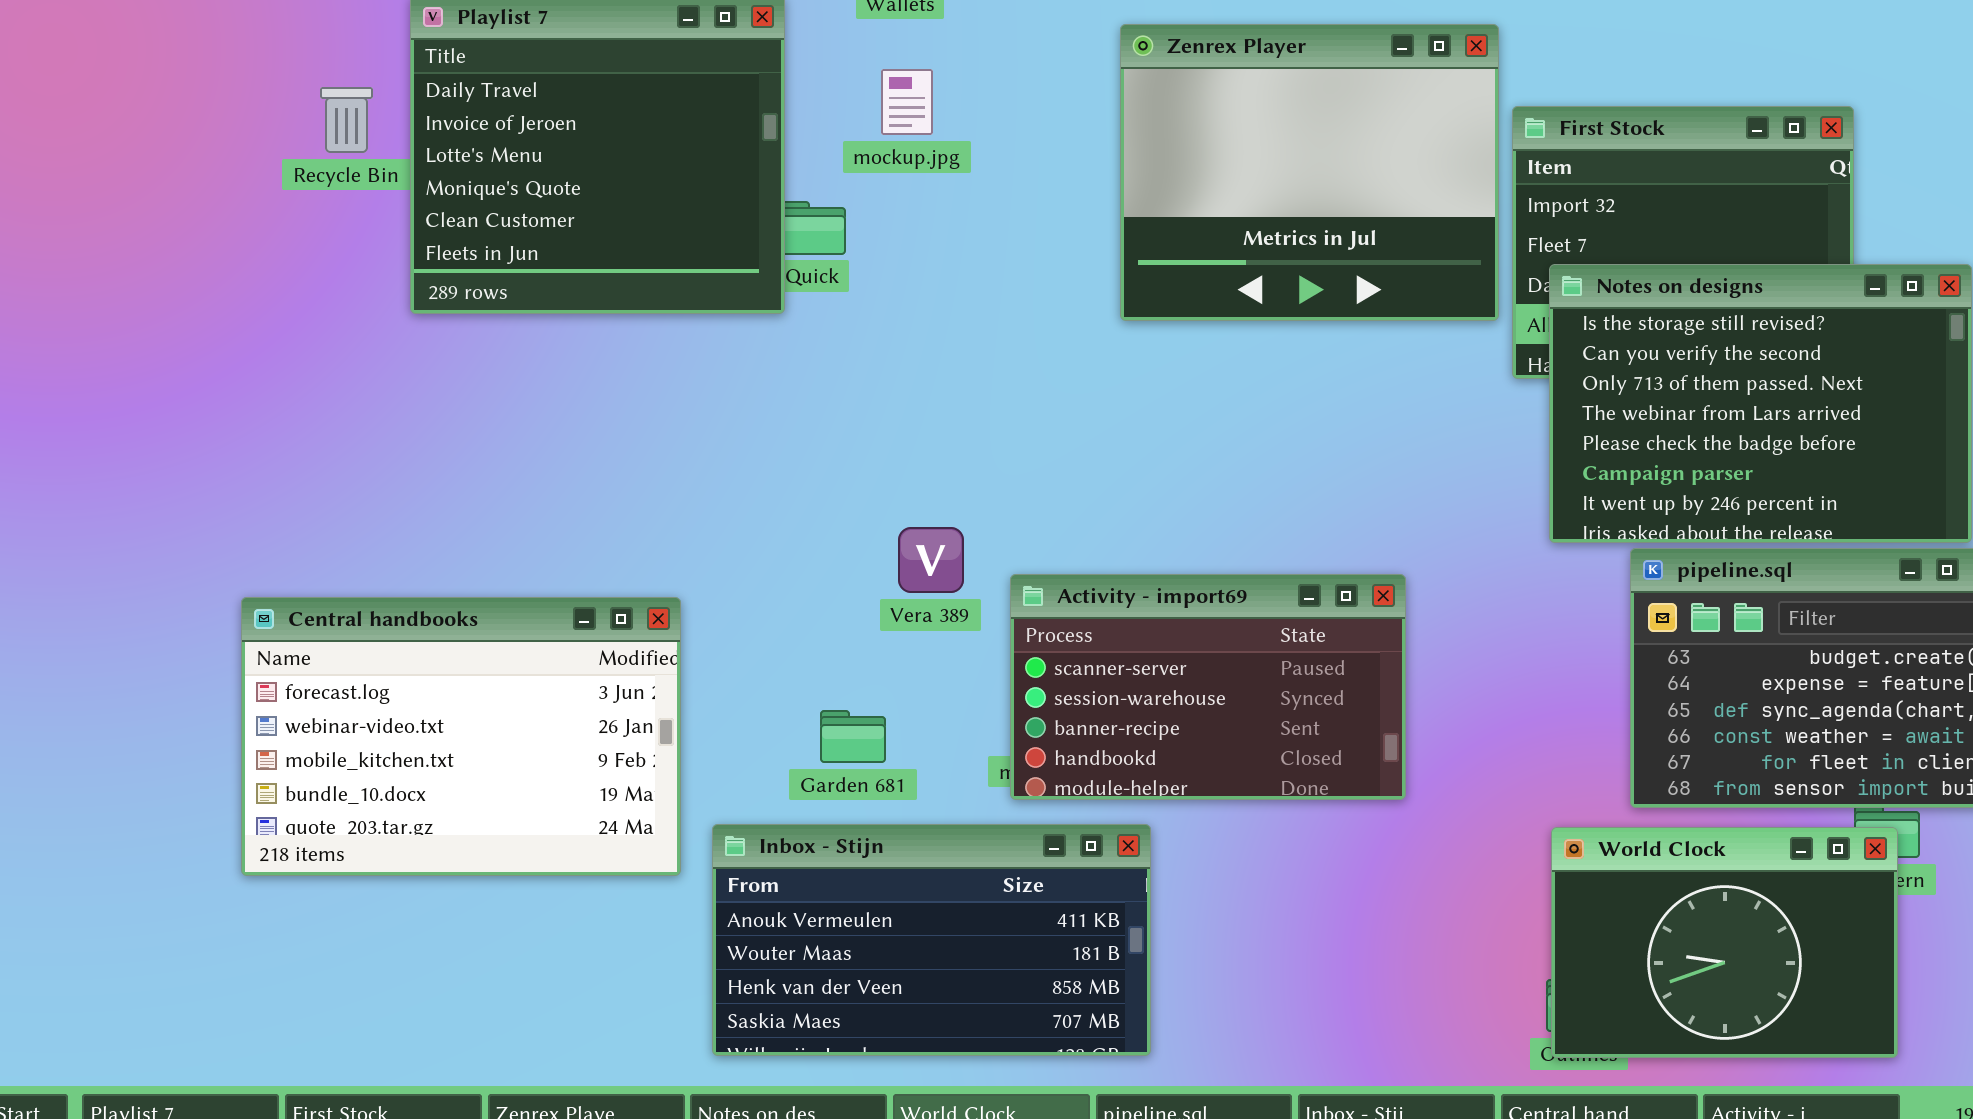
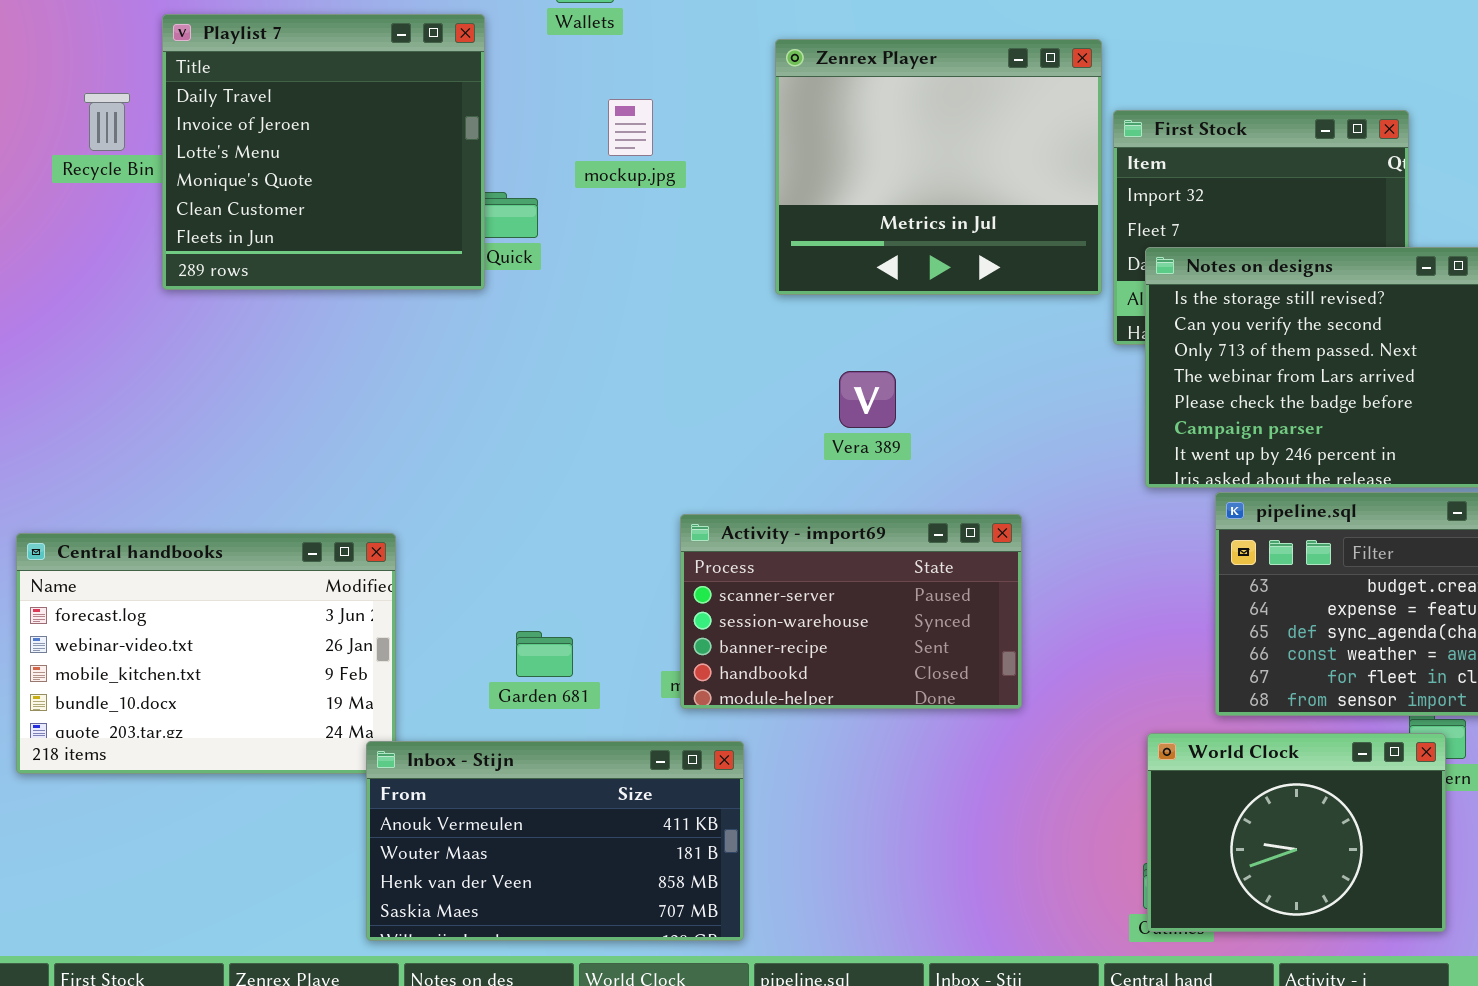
mockup.jpg: [881,69,933,135] -> [608,99,653,156], moved
Vera 389: [898,527,964,593] -> [839,371,896,428], moved
Inbox - Stijn: [712,824,1151,1056] -> [366,741,744,941], moved

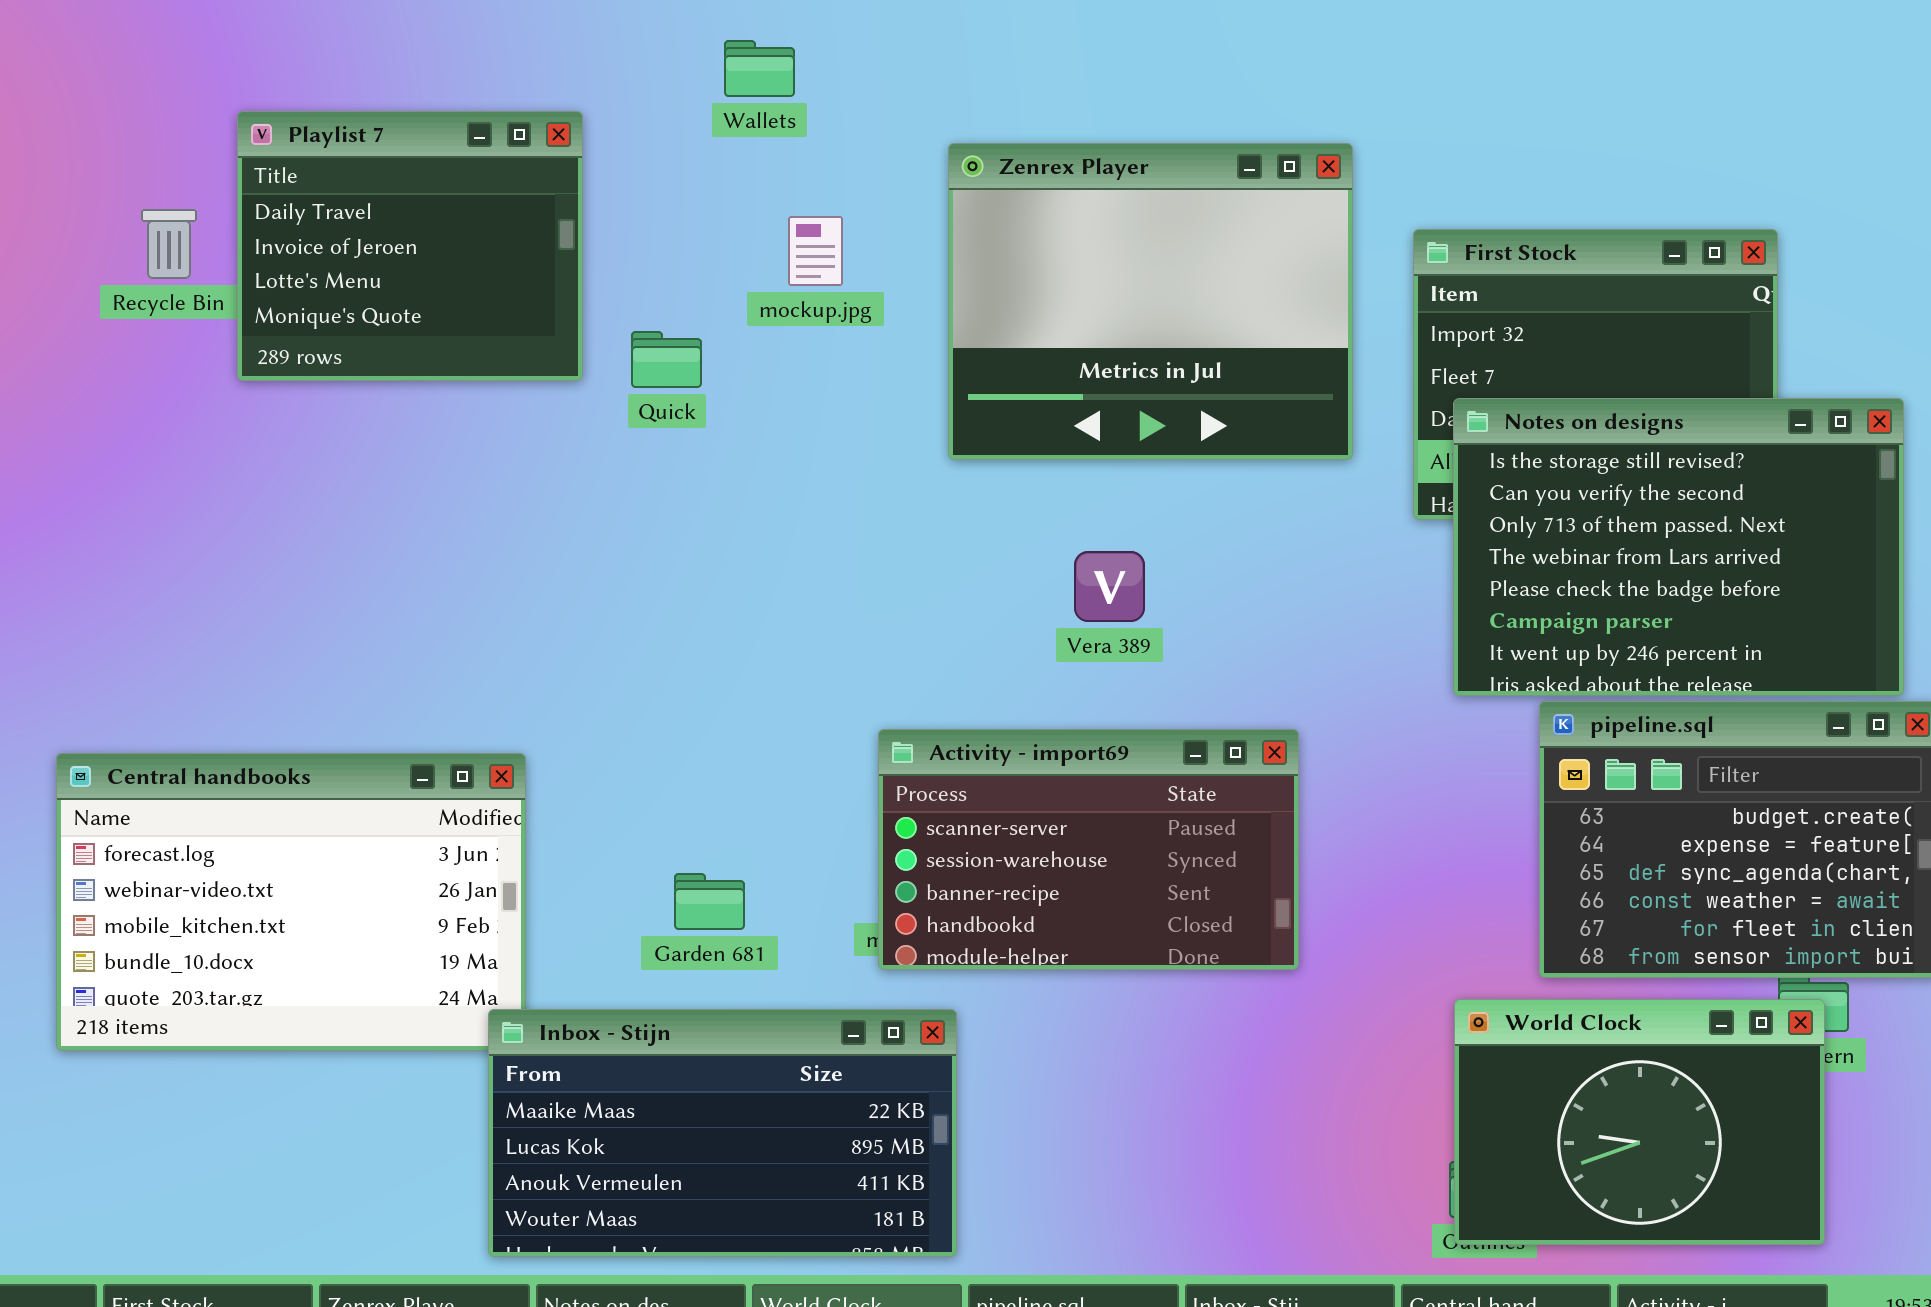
Playlist 7: [162,14,485,290] -> [237,111,583,381], resized
Zenrex Player: [775,39,1102,295] -> [948,143,1353,460], moved
Inbox - Stijn: [366,741,744,941] -> [488,1009,957,1257], scrolled up 2 rows

